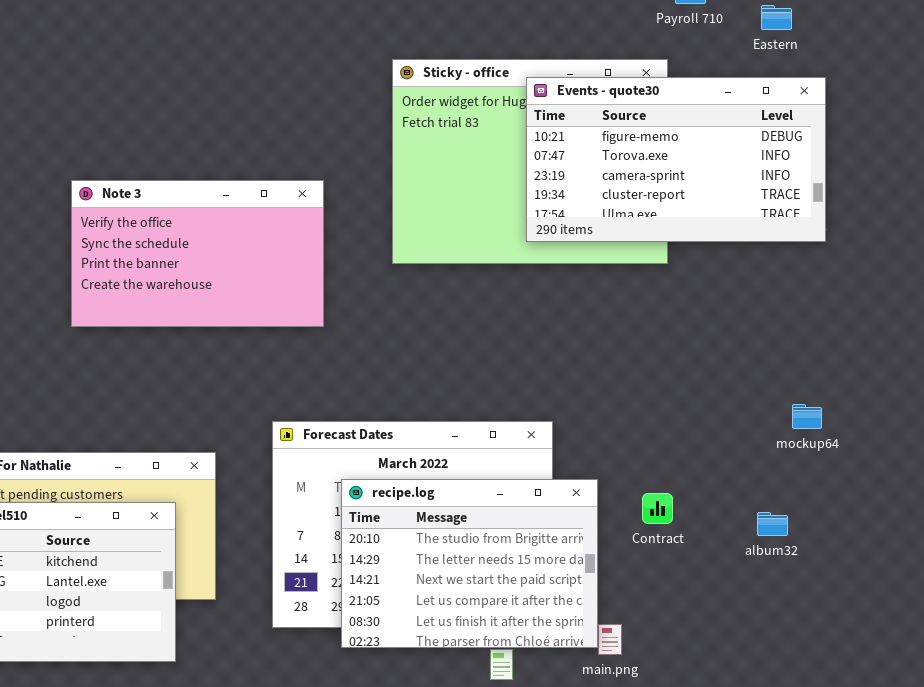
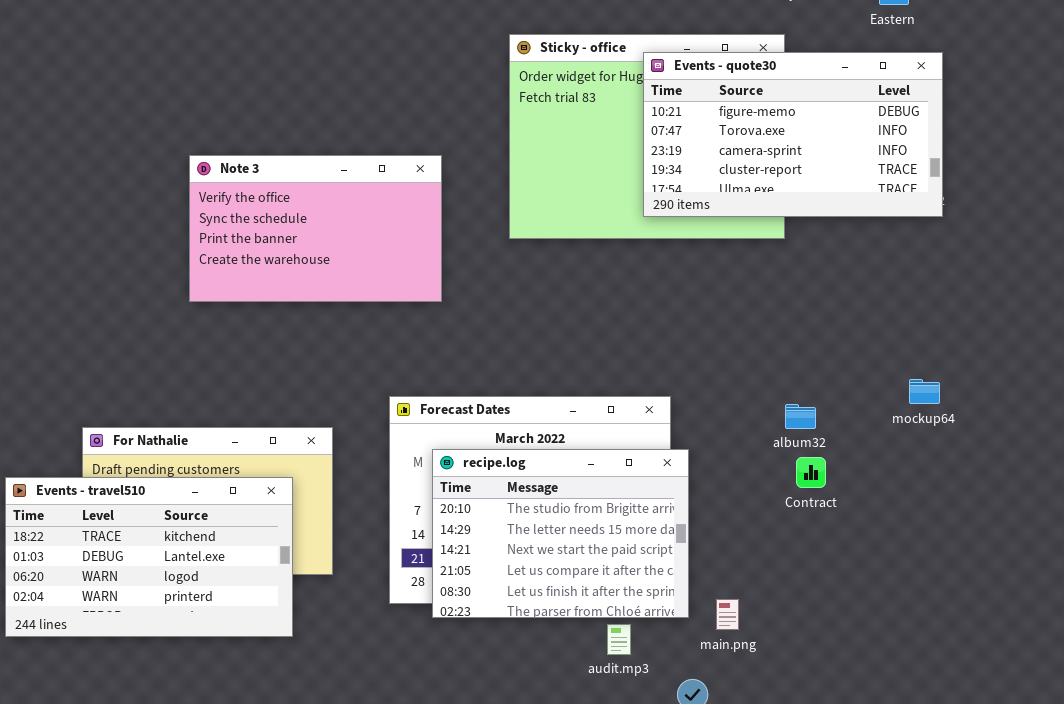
recipe.log: [341,479,598,648] -> [432,449,689,618], moved
Contract: [642,493,673,524] -> [796,457,826,488], moved
album32: [757,512,788,536] -> [785,404,816,429], moved

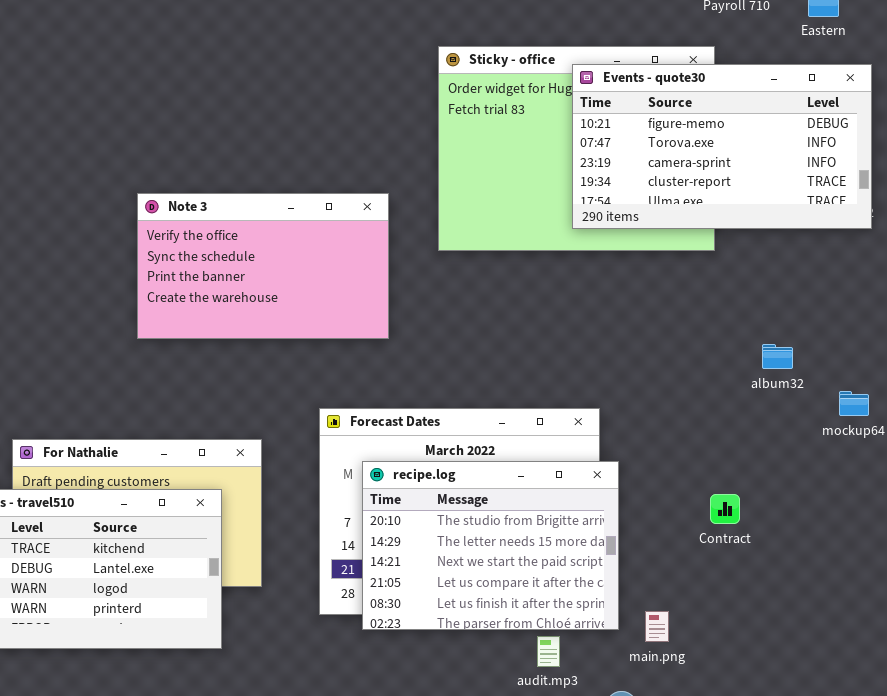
Note 3: [189,155,442,302] -> [137,193,389,339], moved
album32: [785,404,816,429] -> [762,344,793,369], moved
Contract: [796,457,826,488] -> [710,494,740,524], moved

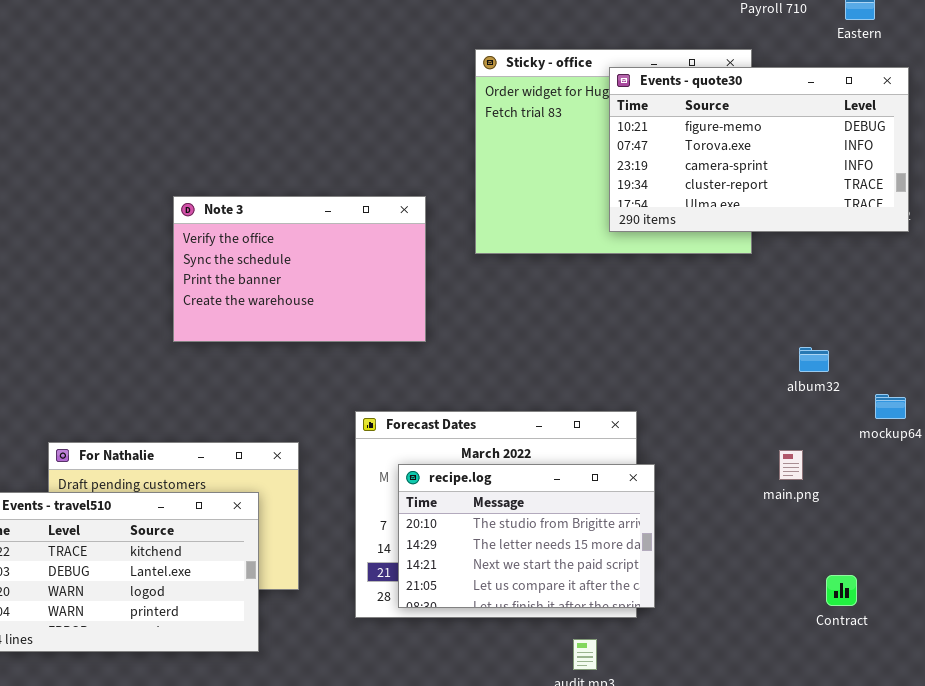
recipe.log: [362,461,619,630] -> [398,464,655,608], resized
Contract: [710,494,740,524] -> [826,575,857,606], moved
main.png: [645,611,669,642] -> [779,450,803,480], moved

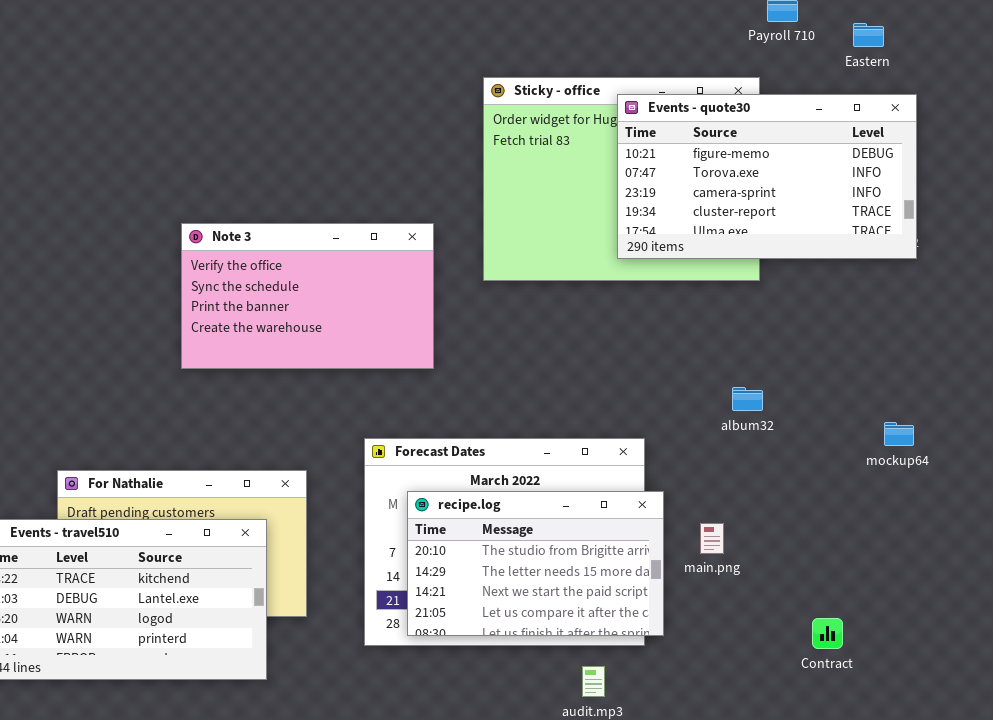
album32: [799,347,829,372] -> [732,387,763,411], moved
main.png: [779,450,803,480] -> [700,523,724,554], moved
Contract: [826,575,857,606] -> [812,618,843,649], moved

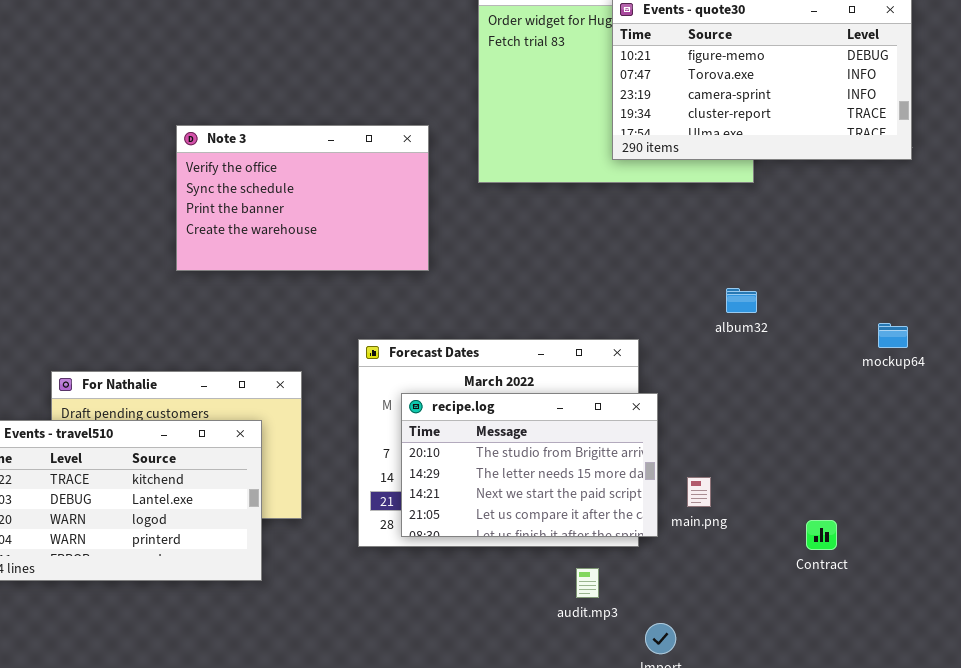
main.png: [700,523,724,554] -> [687,477,711,507], moved

